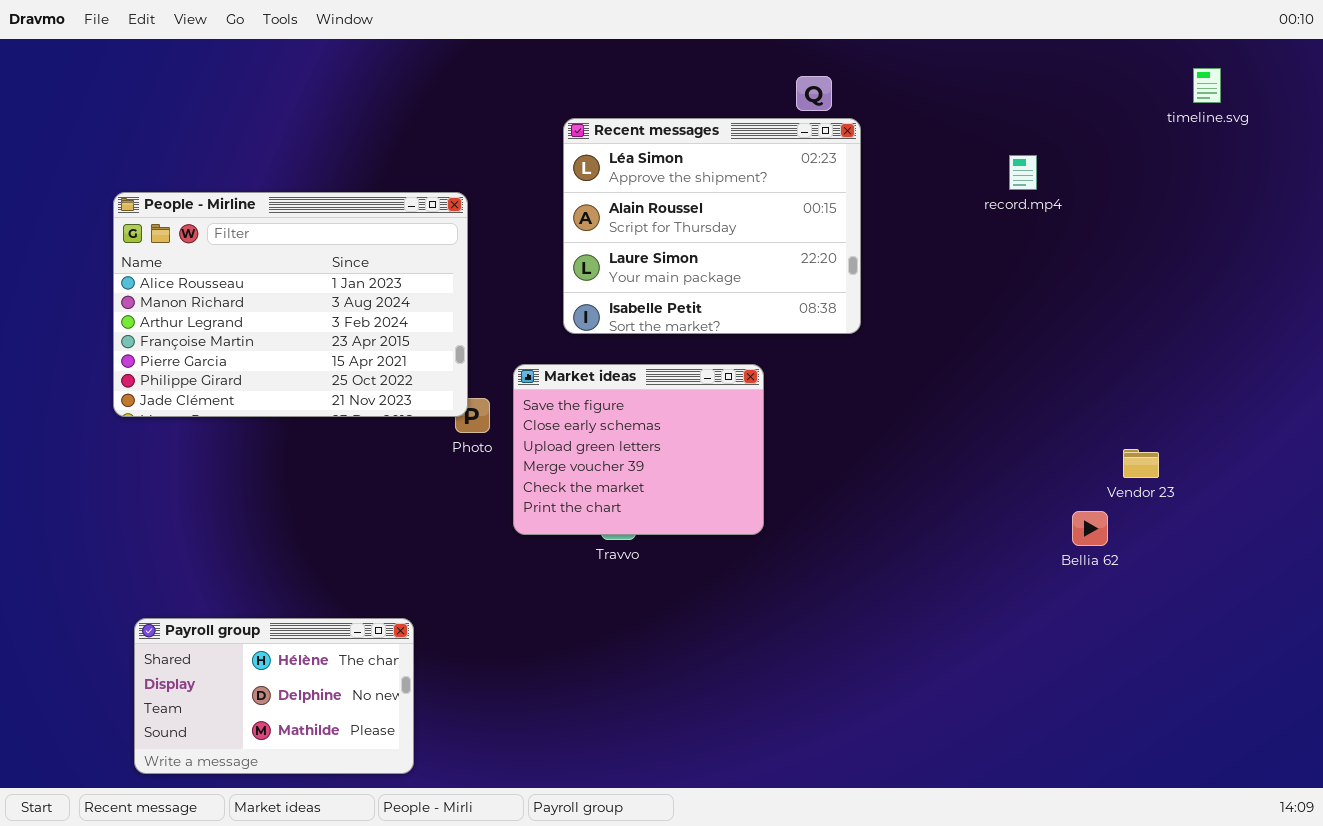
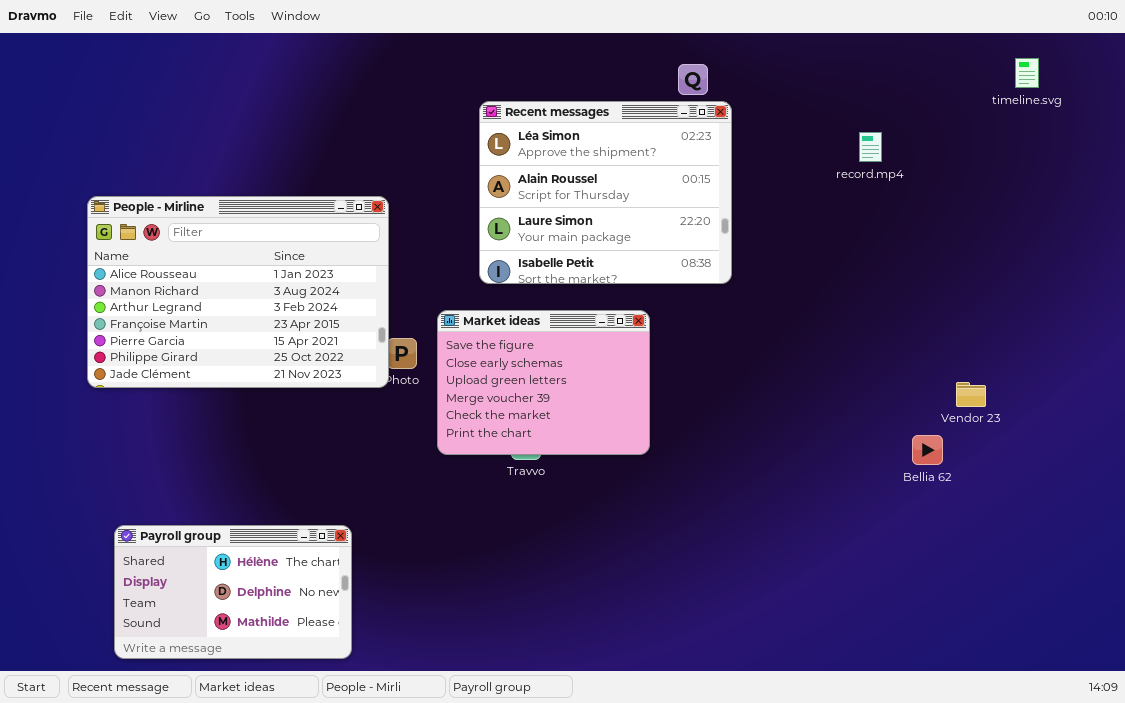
People - Mirline: [113,192,468,417] -> [87,196,389,388], moved

